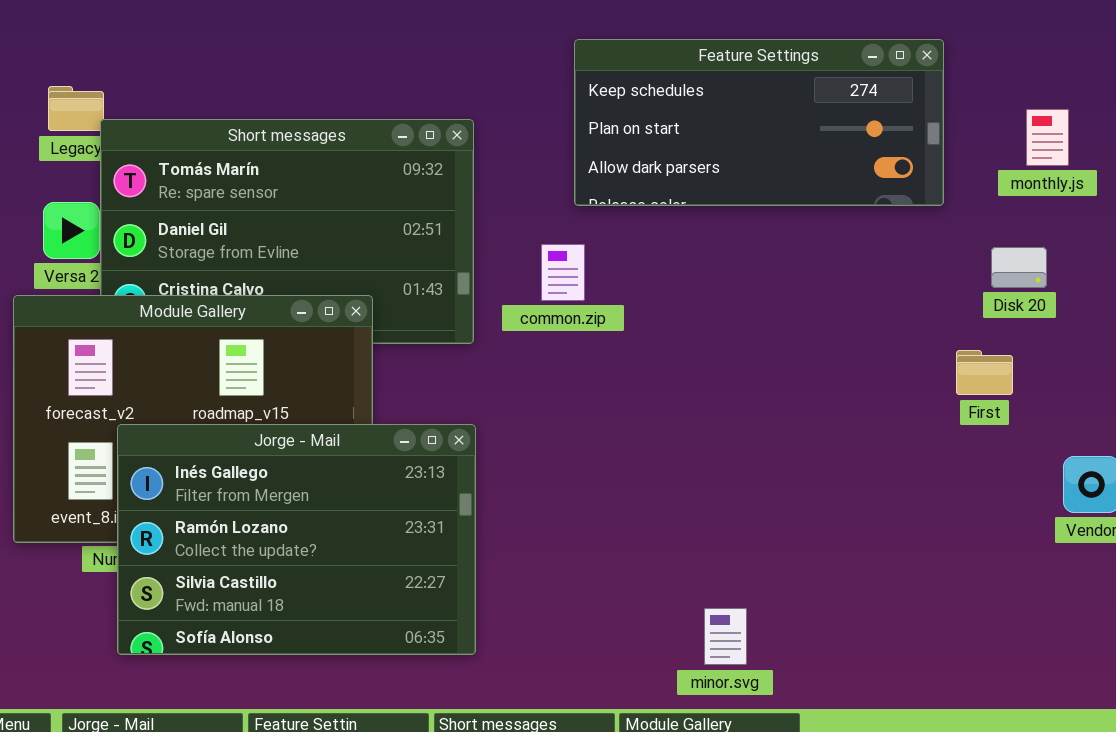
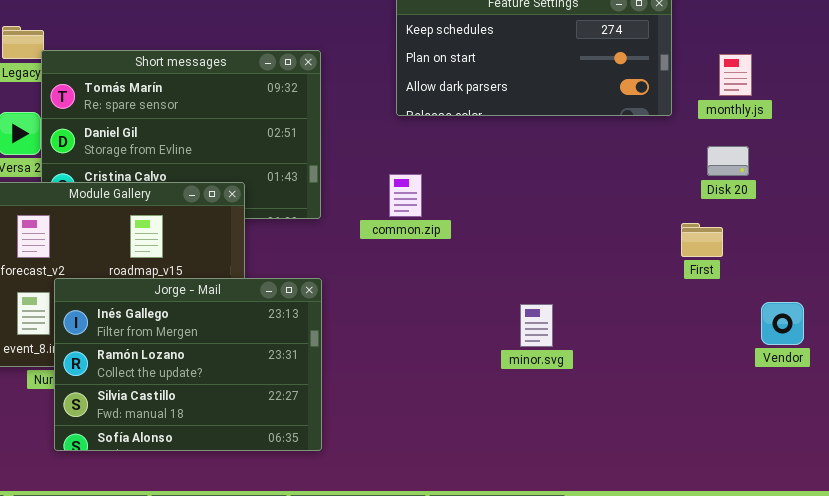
monthly.js: [1026,109,1069,166] -> [719,54,752,96], moved
common.zip: [541,244,585,301] -> [389,174,422,217], moved
minor.svg: [704,608,747,665] -> [520,304,553,347], moved

